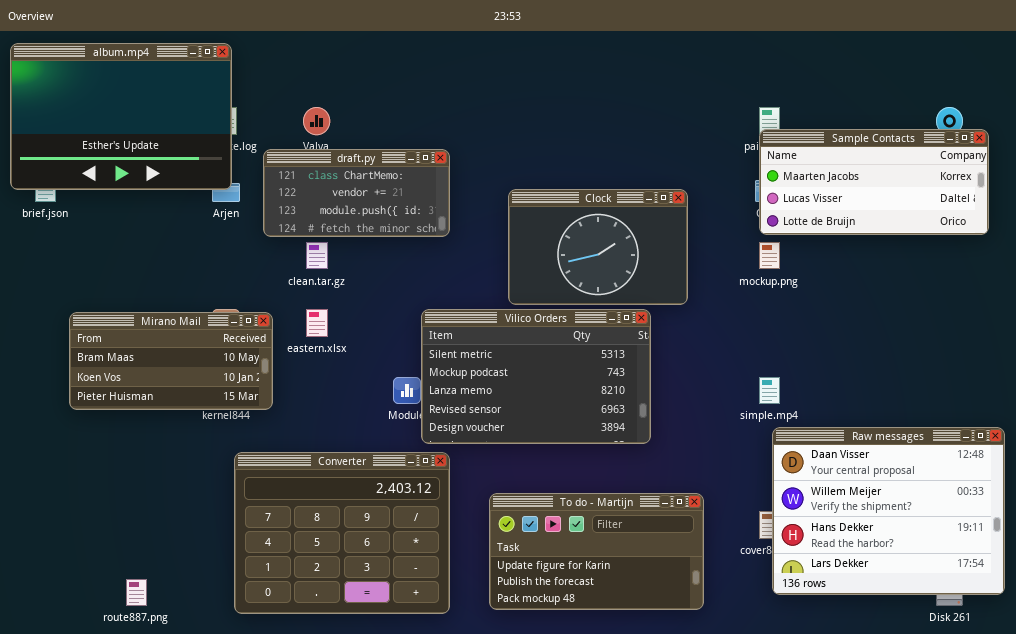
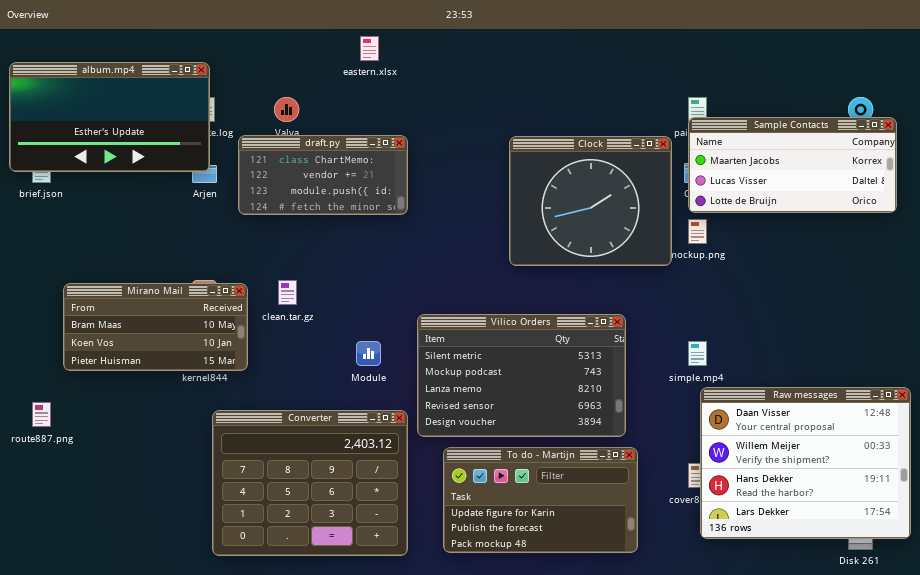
album.mp4: [10,43,232,190] -> [9,62,210,172], resized
Clock: [508,189,688,305] -> [509,136,672,266], moved, resized
clean.tar.gz: [306,242,328,269] -> [278,280,297,305], moved
eastern.xlsx: [306,309,328,337] -> [360,36,379,61], moved
Vilico Orders: [421,309,651,444] -> [417,314,626,437], moved
route887.png: [126,579,147,606] -> [32,402,51,427], moved

